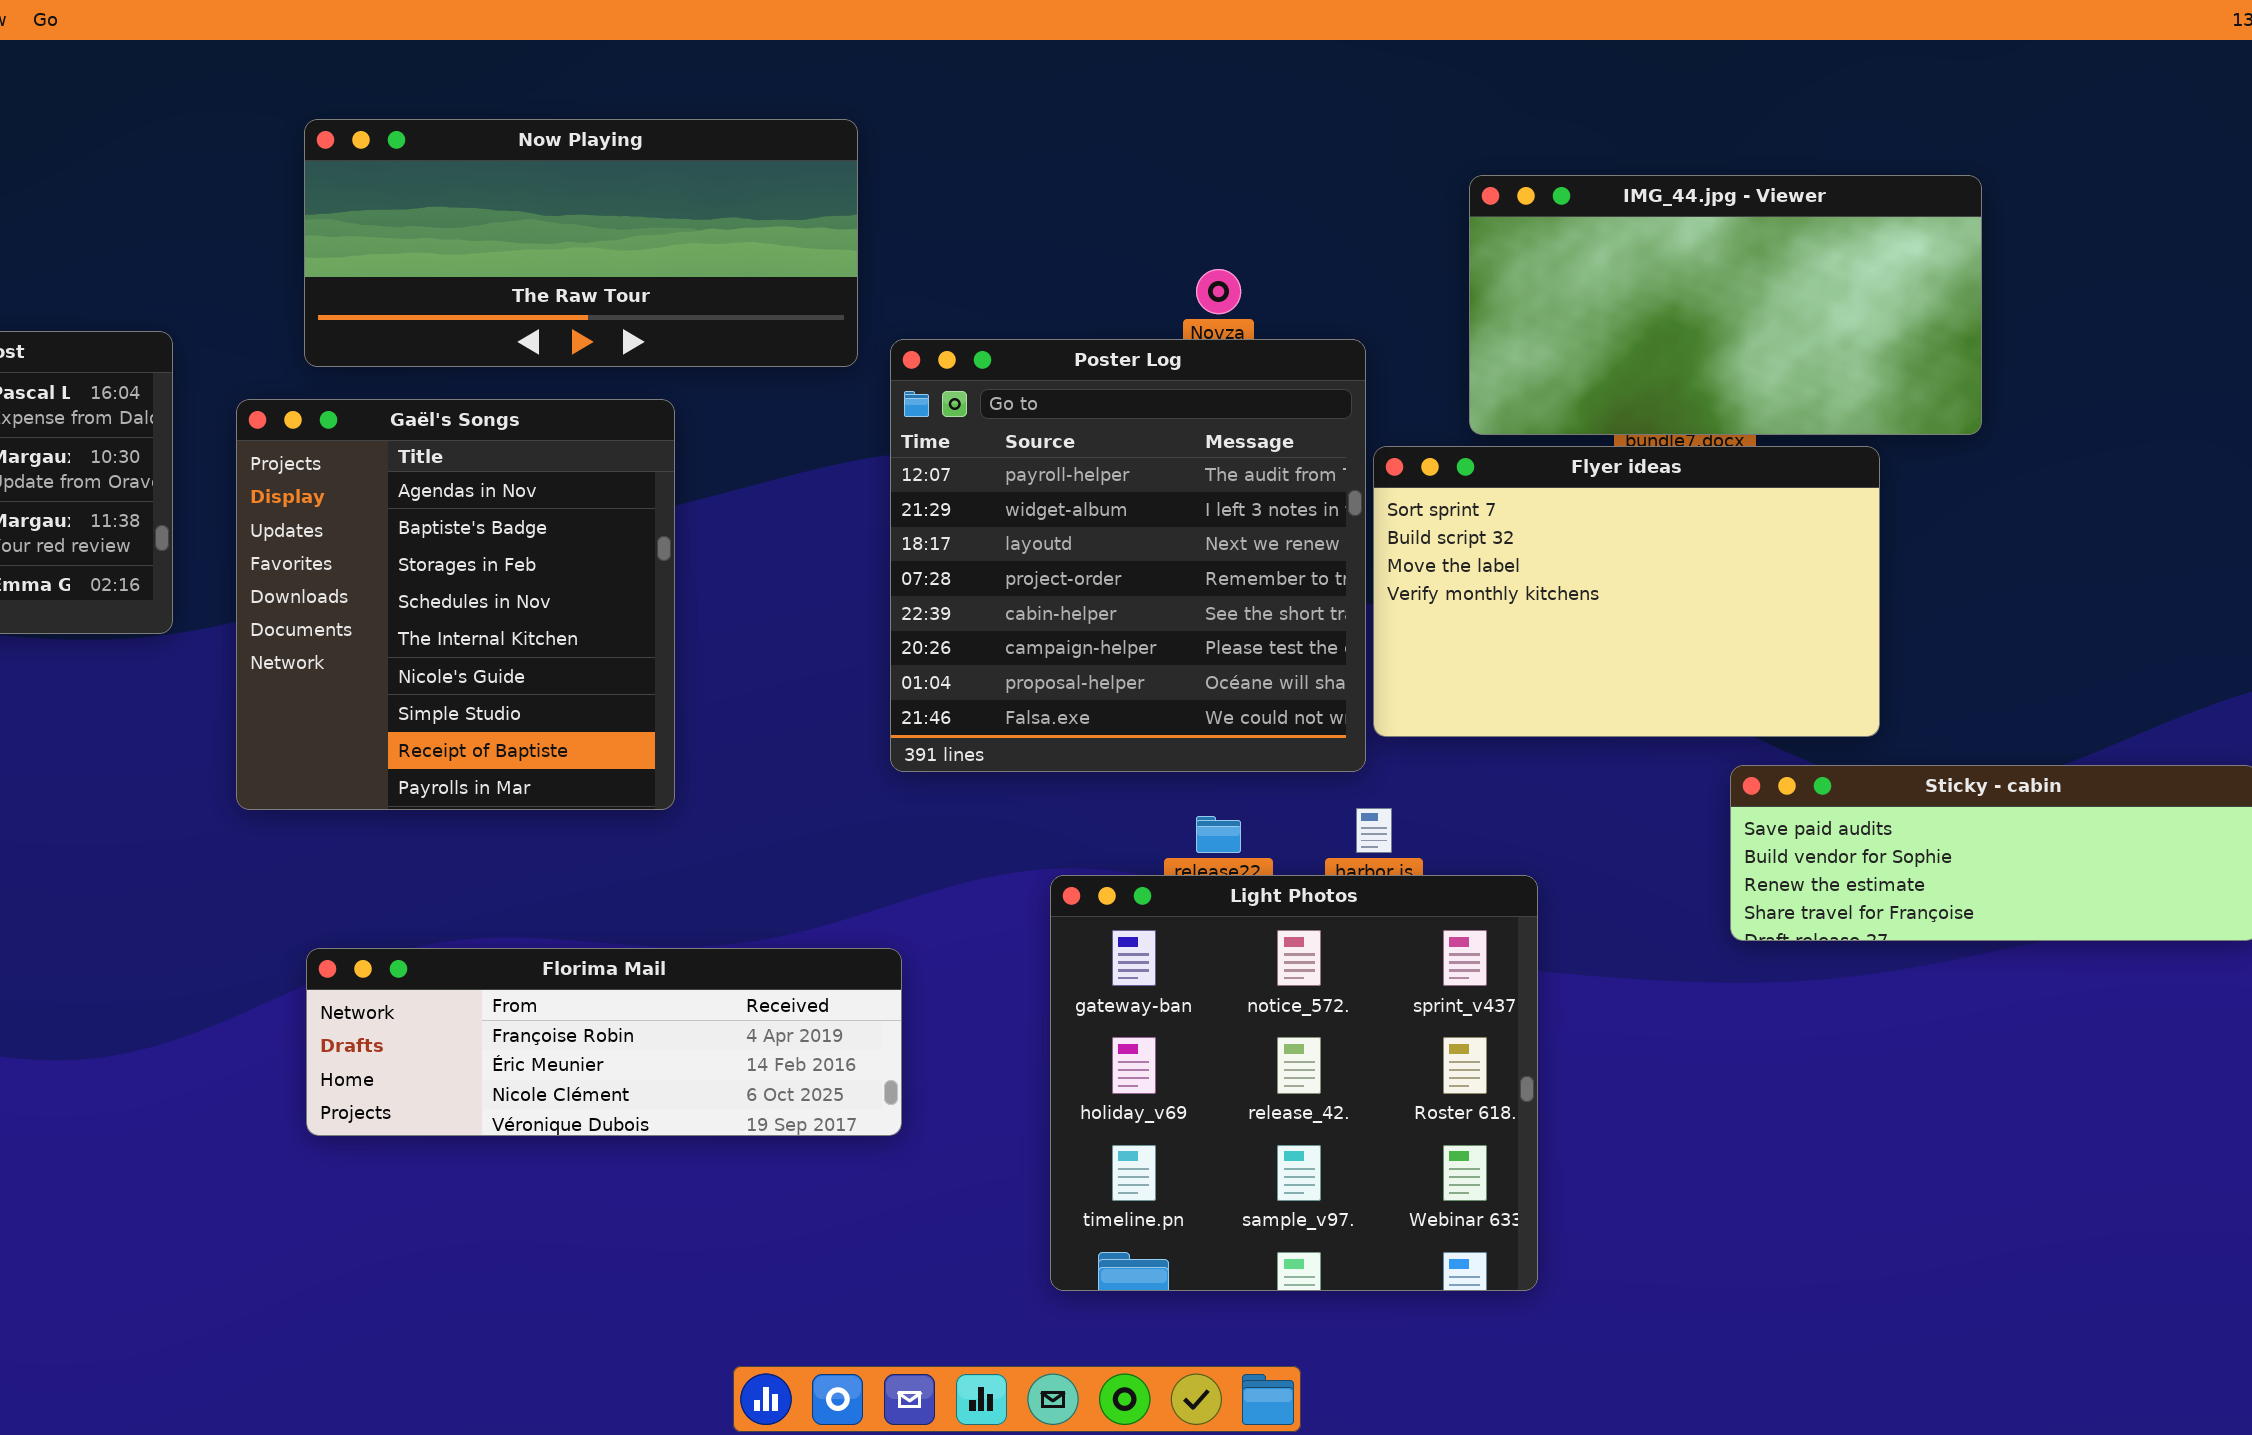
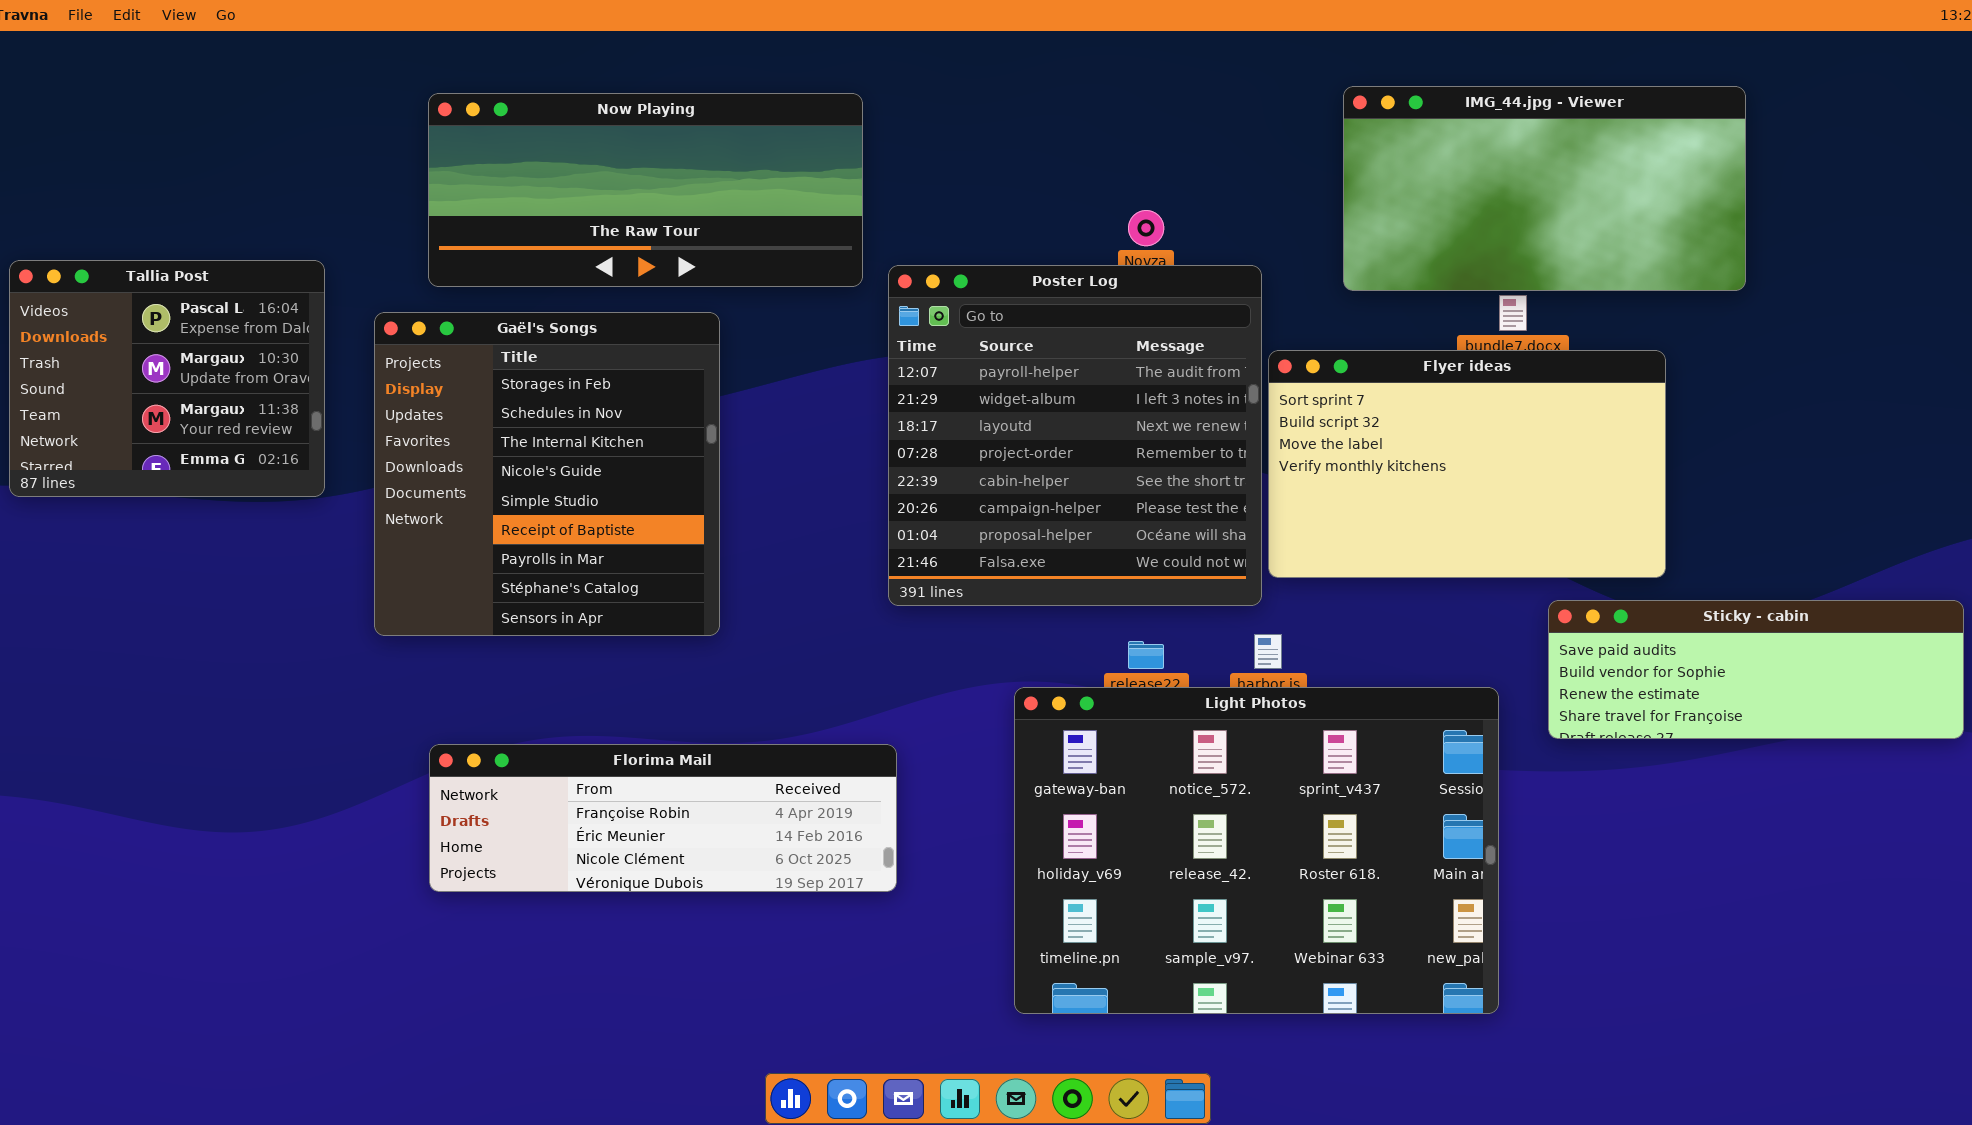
IMG_44.jpg - Viewer: [1469,175,1982,435] -> [1343,86,1746,291], moved
Gaël's Songs: [236,399,675,810] -> [374,312,720,636], scrolled down 2 rows
Light Photos: [1050,875,1538,1291] -> [1014,687,1499,1014], resized

